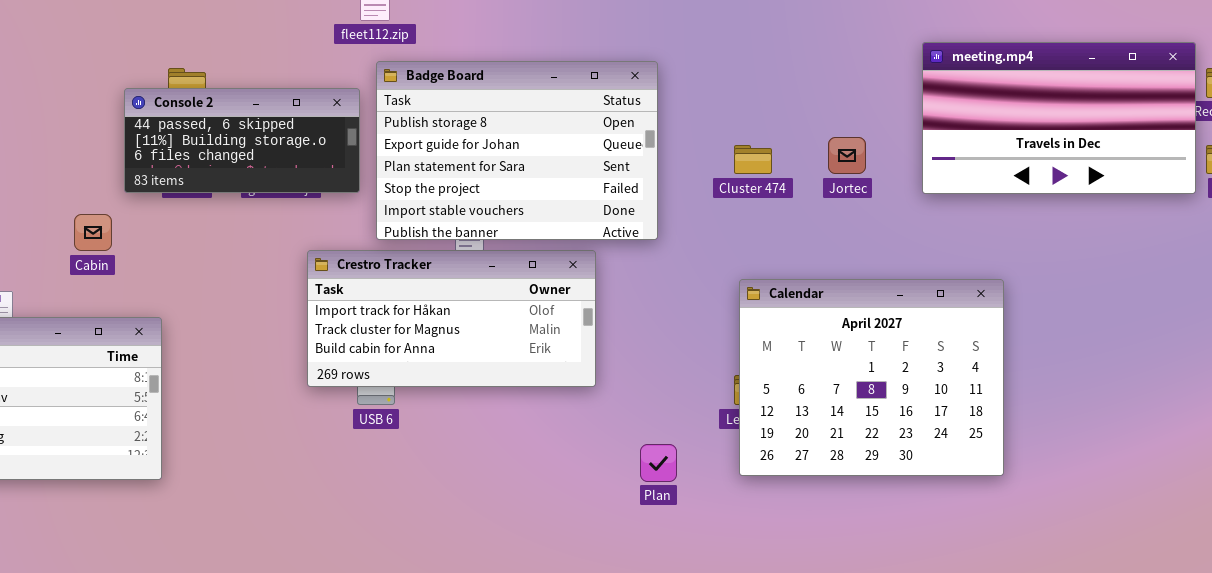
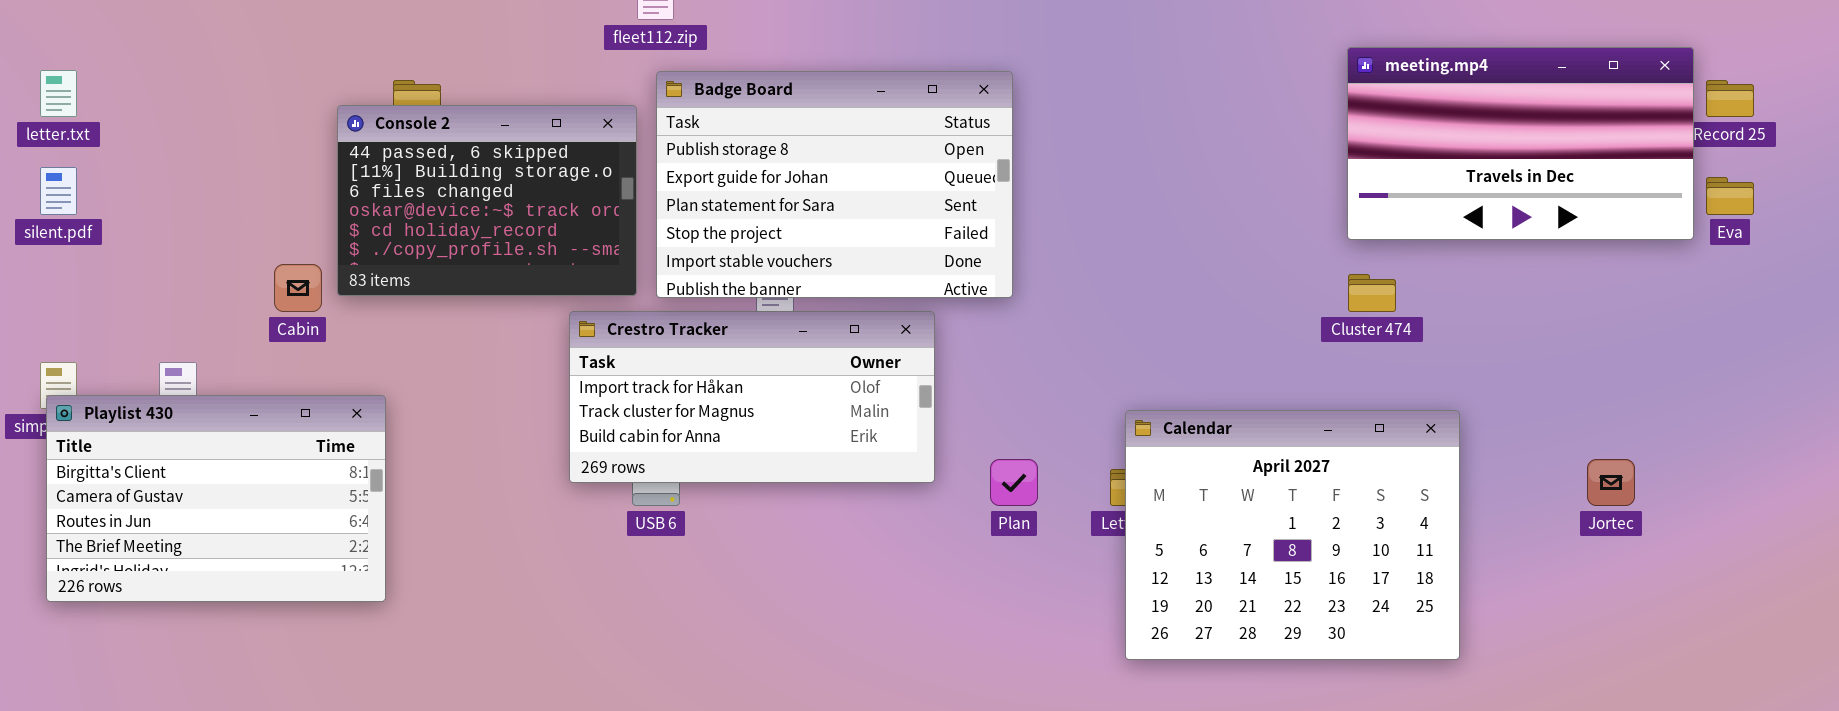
Console 2: [124,88,360,193] -> [337,105,637,296], resized
Jortec: [828,137,866,174] -> [1587,459,1635,506], moved
Cluster 474: [734,145,772,174] -> [1348,274,1396,312], moved
Calendar: [739,279,1004,476] -> [1125,410,1460,660], moved
Plan: [640,444,677,482] -> [990,459,1038,506], moved

